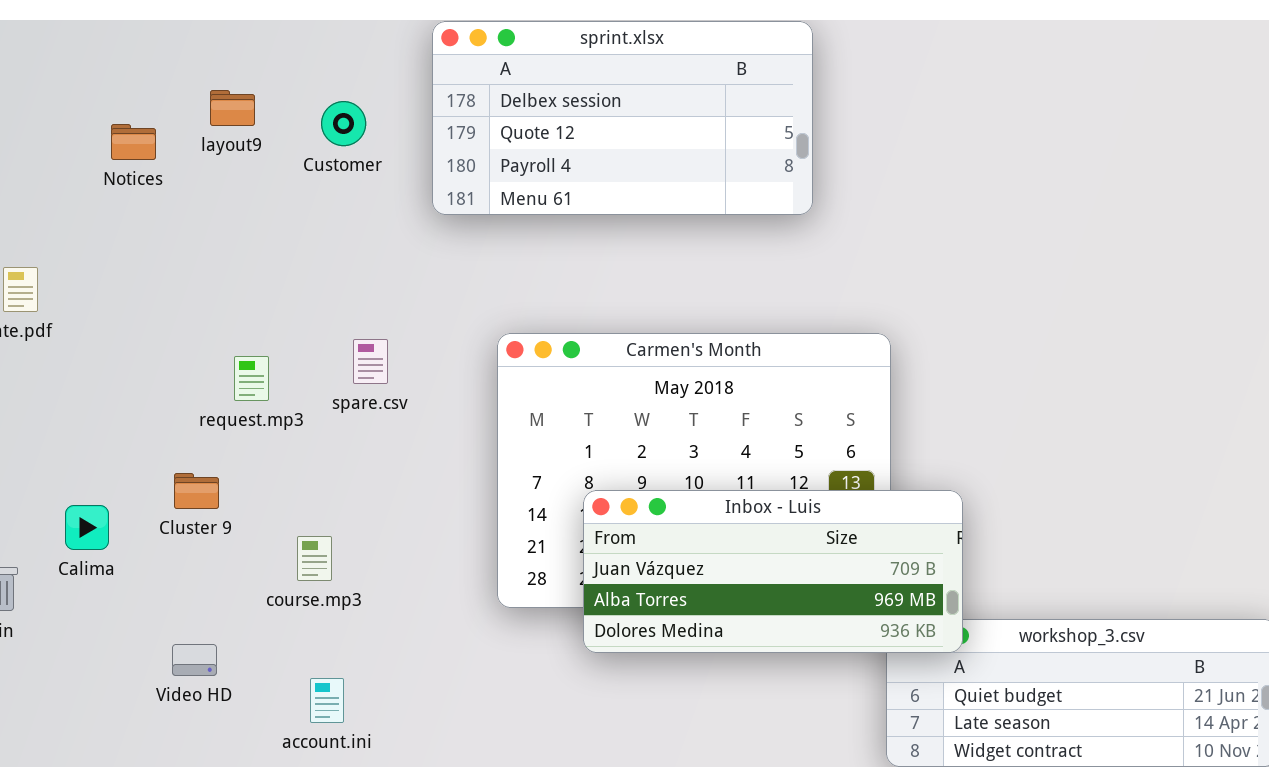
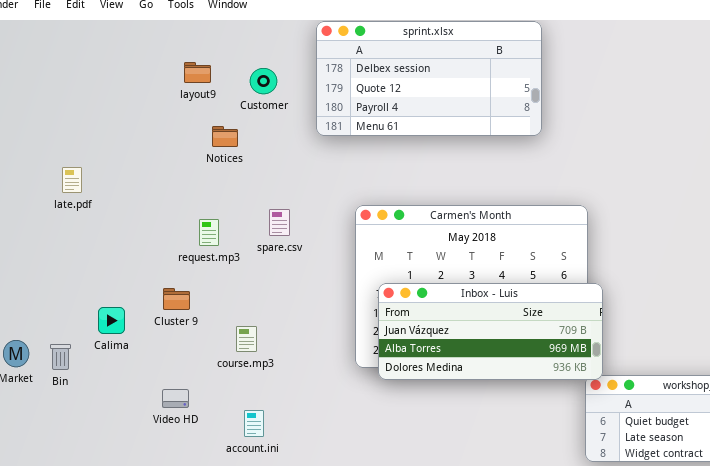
Notices: [111,124,156,160] -> [212,126,238,147], moved
Inbox - Luis: [583,490,963,653] -> [378,283,603,380], moved

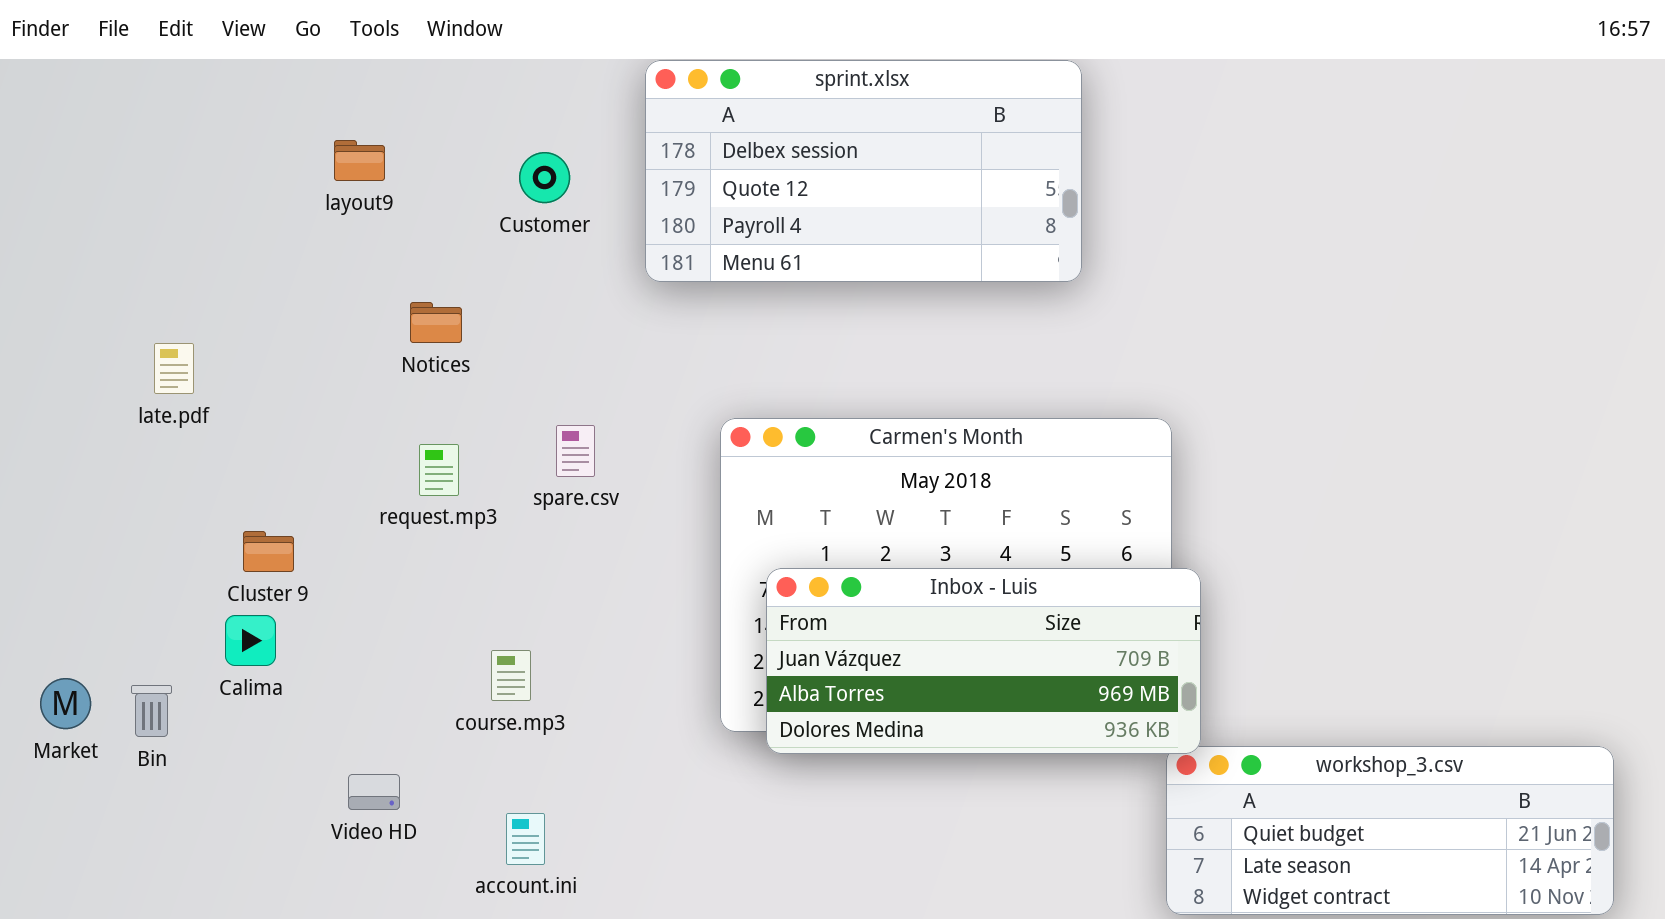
layout9: [184,62,211,83] -> [334,140,385,181], moved
Notices: [212,126,238,147] -> [410,302,462,343], moved
Cluster 9: [163,288,190,310] -> [243,531,294,572], moved

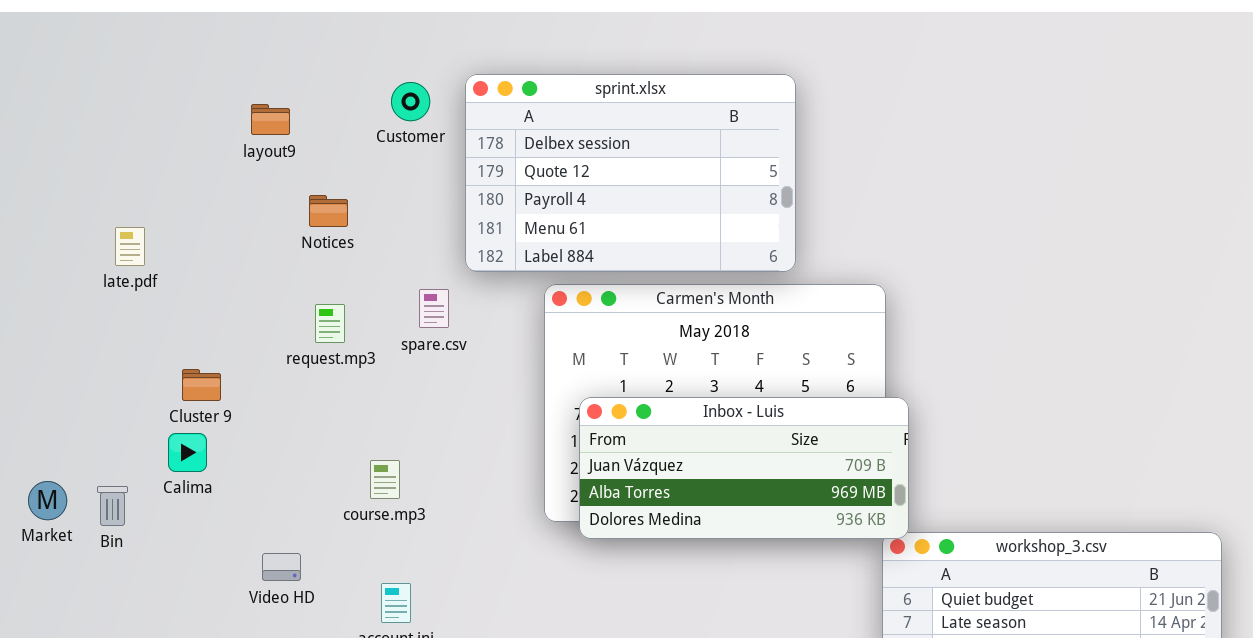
sprint.xlsx: [645,60,1082,282] -> [465,74,796,272], moved, resized
layout9: [334,140,385,181] -> [251,104,290,135], moved

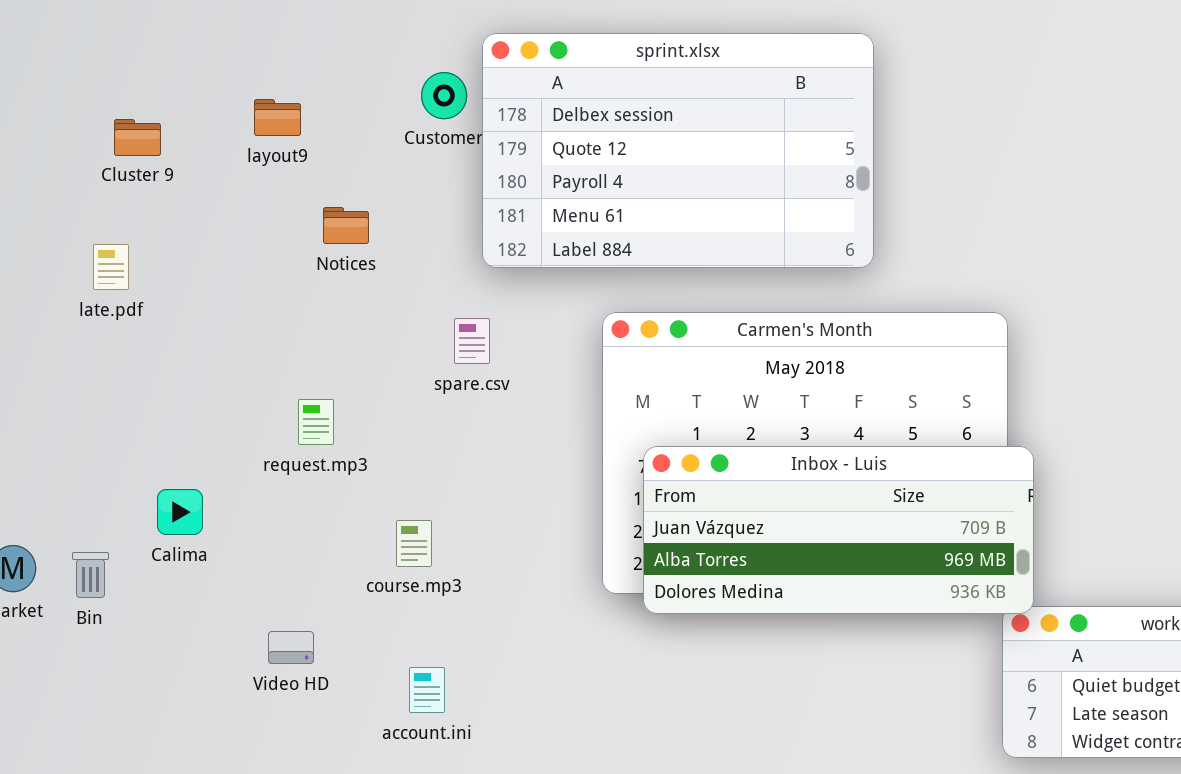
sprint.xlsx: [465,74,796,272] -> [482,33,874,268], moved
request.mp3: [315,304,345,343] -> [298,399,334,445], moved
Cluster 9: [182,369,221,401] -> [114,119,161,156], moved

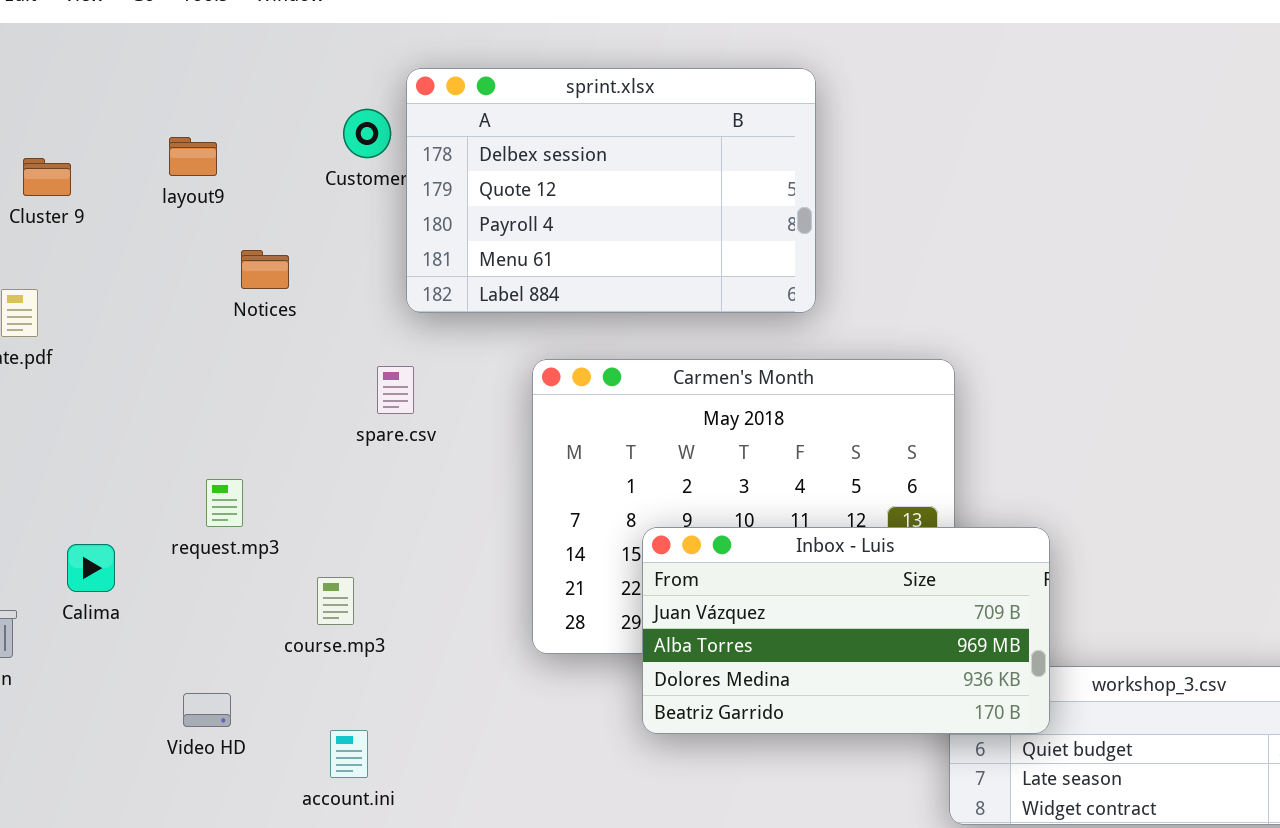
request.mp3: [298,399,334,445] -> [206,479,243,527], moved
Inbox - Luis: [643,446,1034,614] -> [642,527,1050,734], moved, resized

